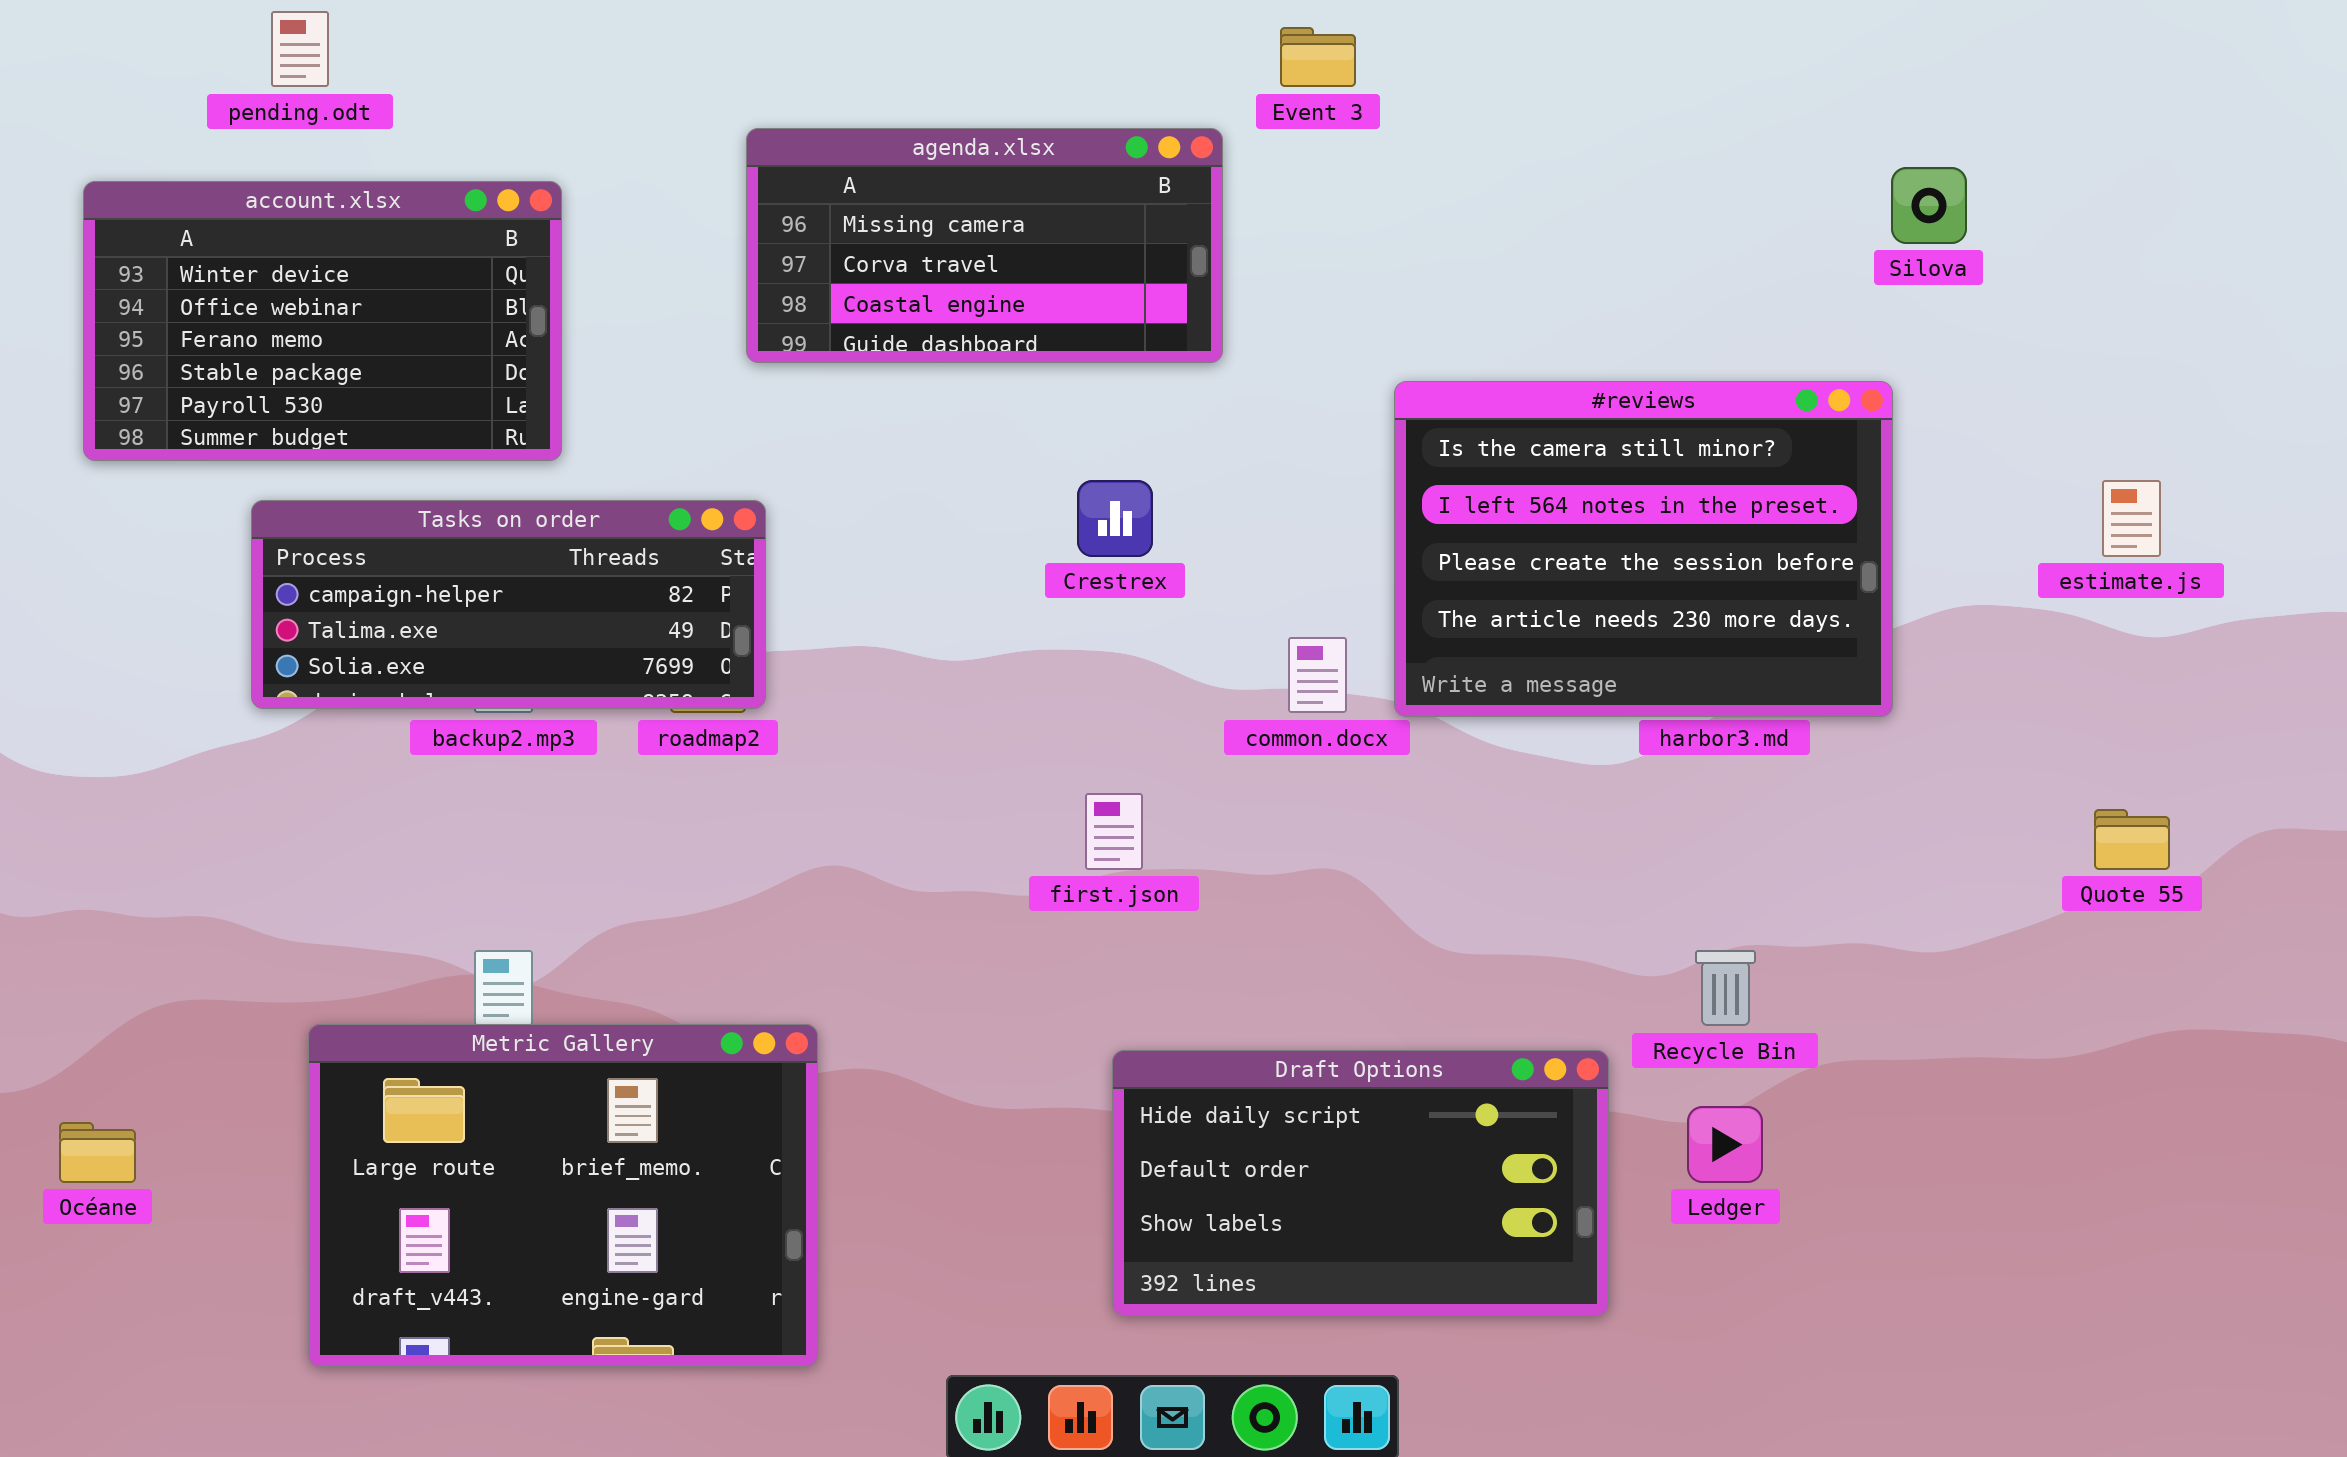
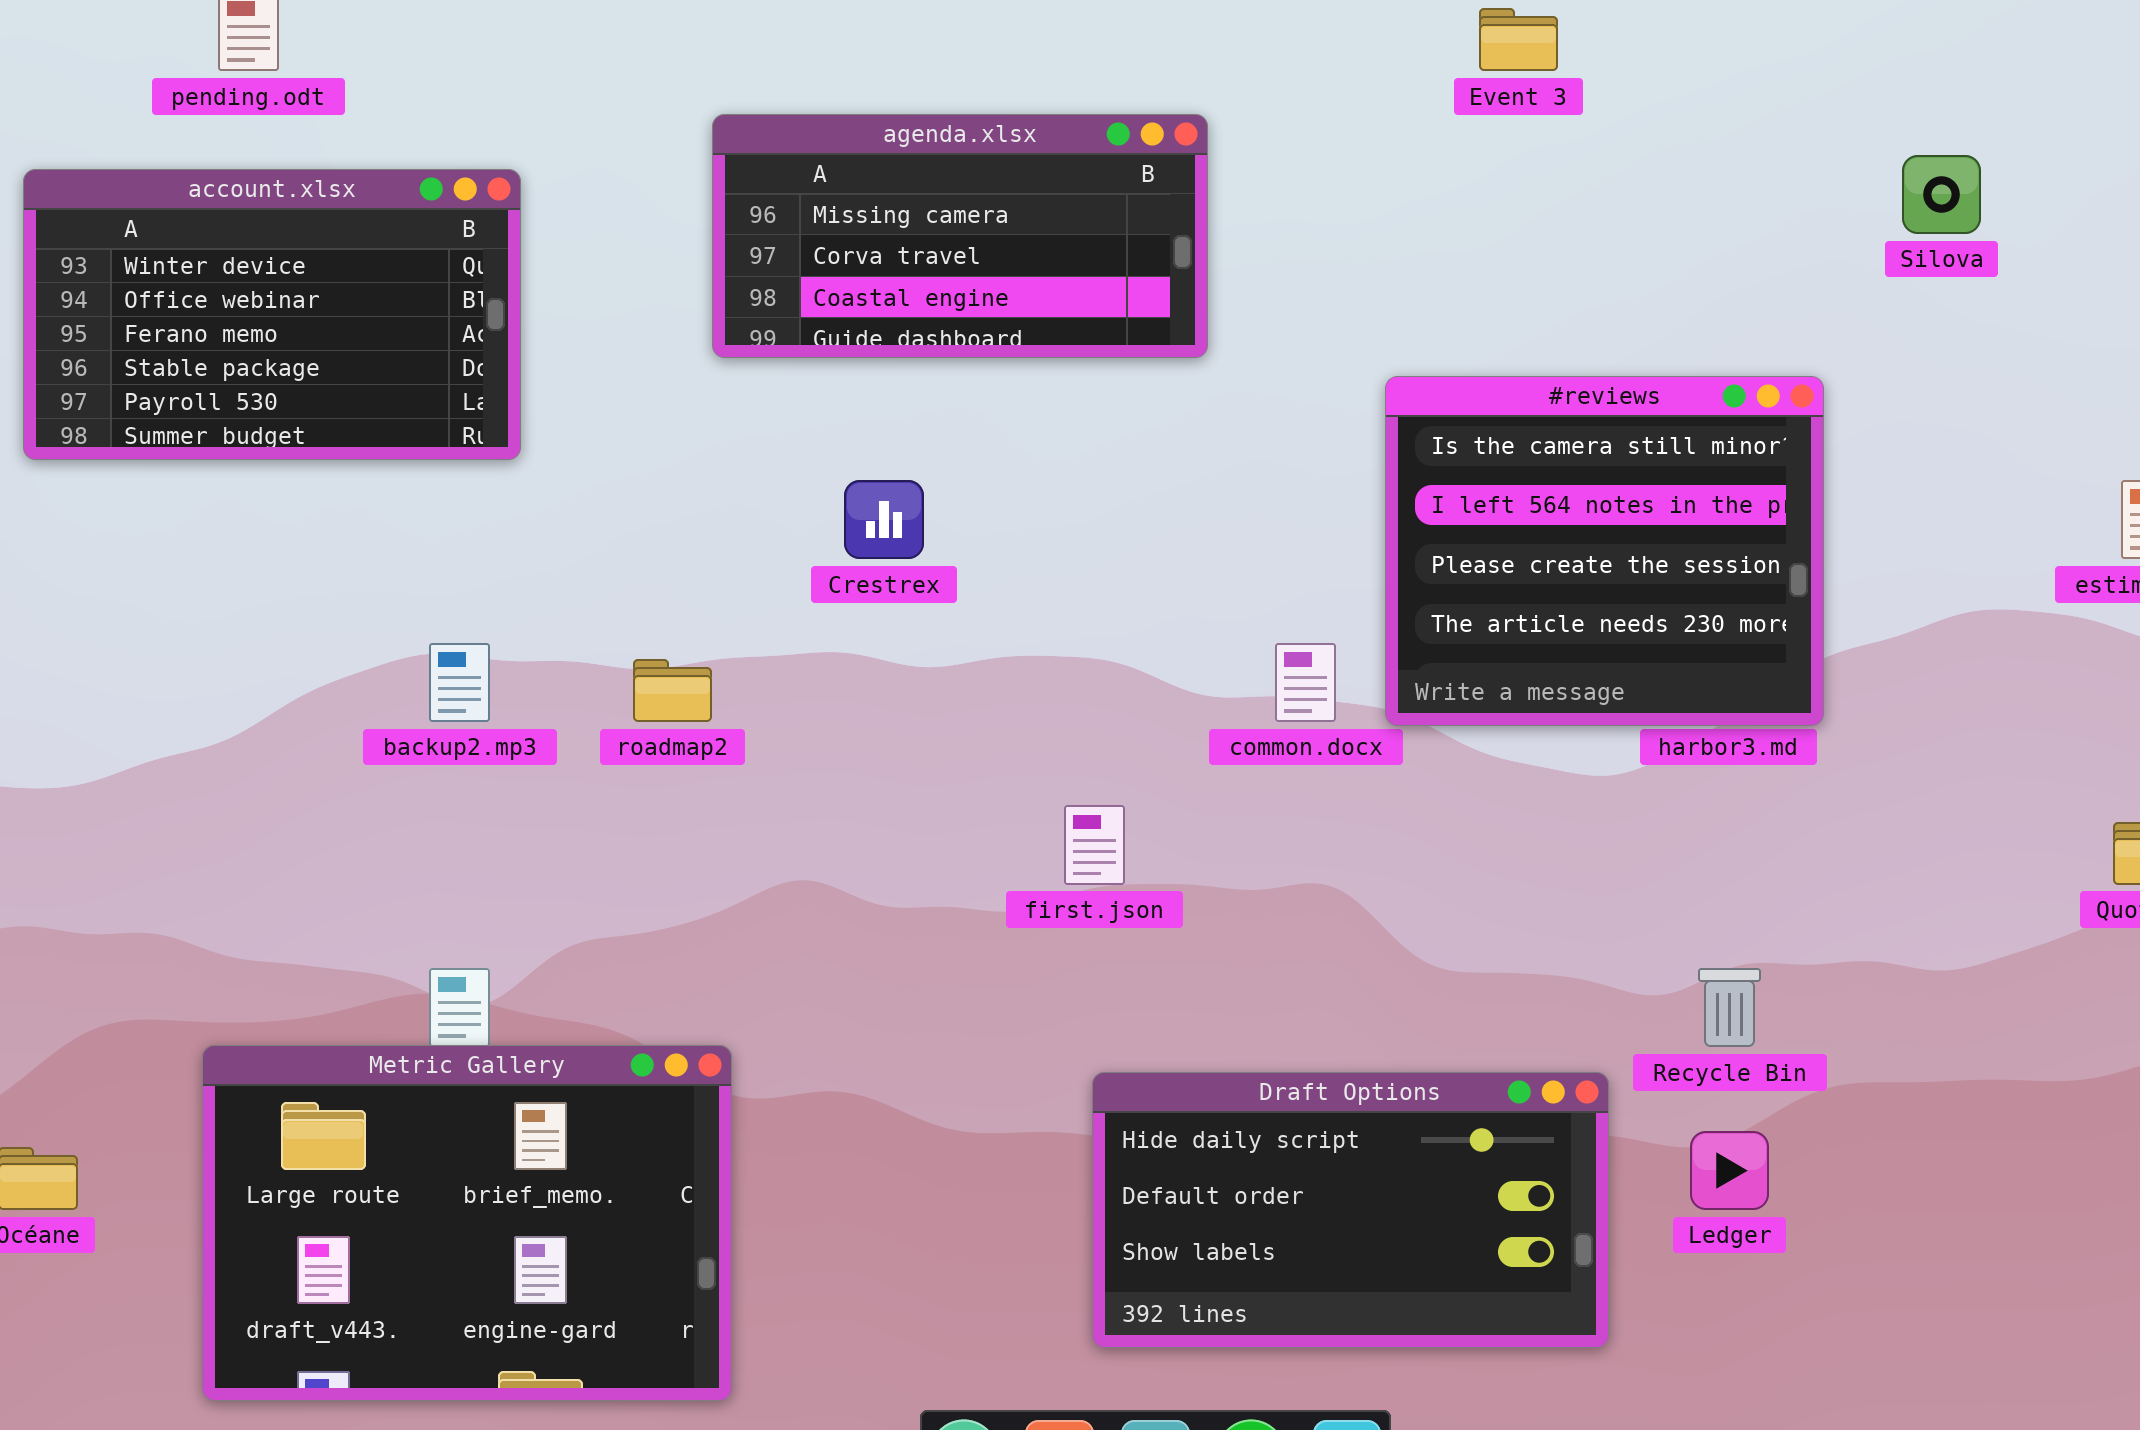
Event 3: [1280,27,1356,87] -> [1479,8,1558,71], moved
#reviews: [1394,381,1893,717] -> [1385,376,1824,726], resized
Crestrex: [1077,480,1153,557] -> [844,480,924,559], moved
Tasks on order: [251,500,766,709] -> none, closed
Metric Gallery: [308,1024,818,1367] -> [202,1045,732,1401], moved

